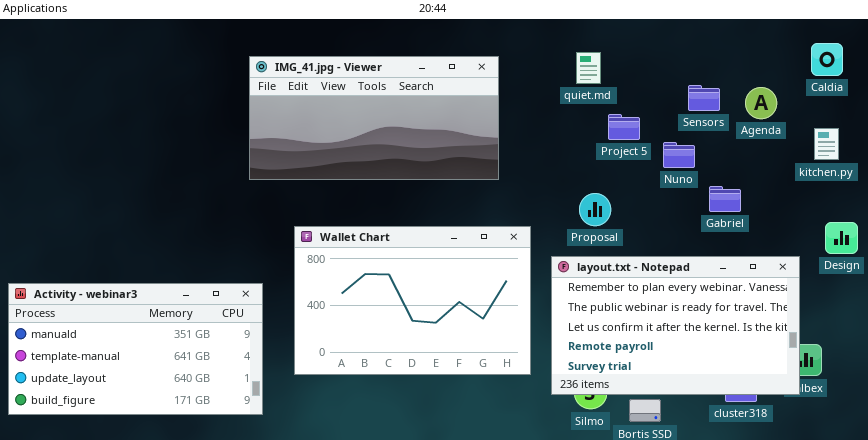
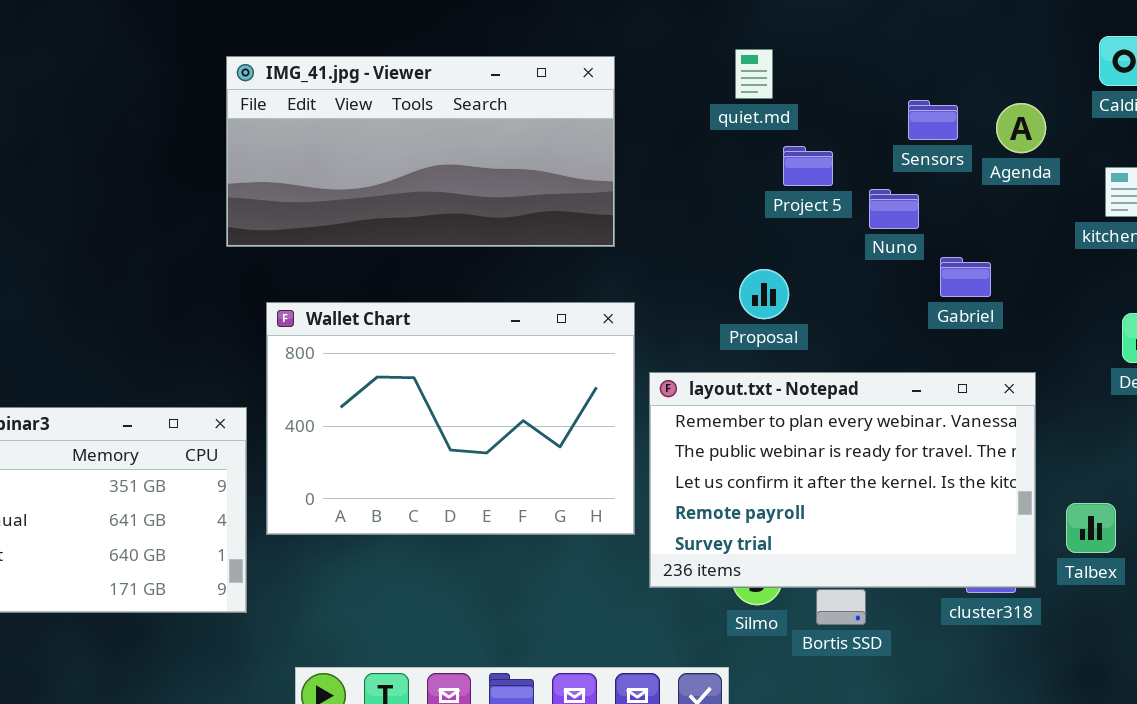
Wallet Chart: [294,226,531,375] -> [266,302,635,535], moved
layout.txt - Notepad: [551,256,800,395] -> [649,372,1036,588], moved

